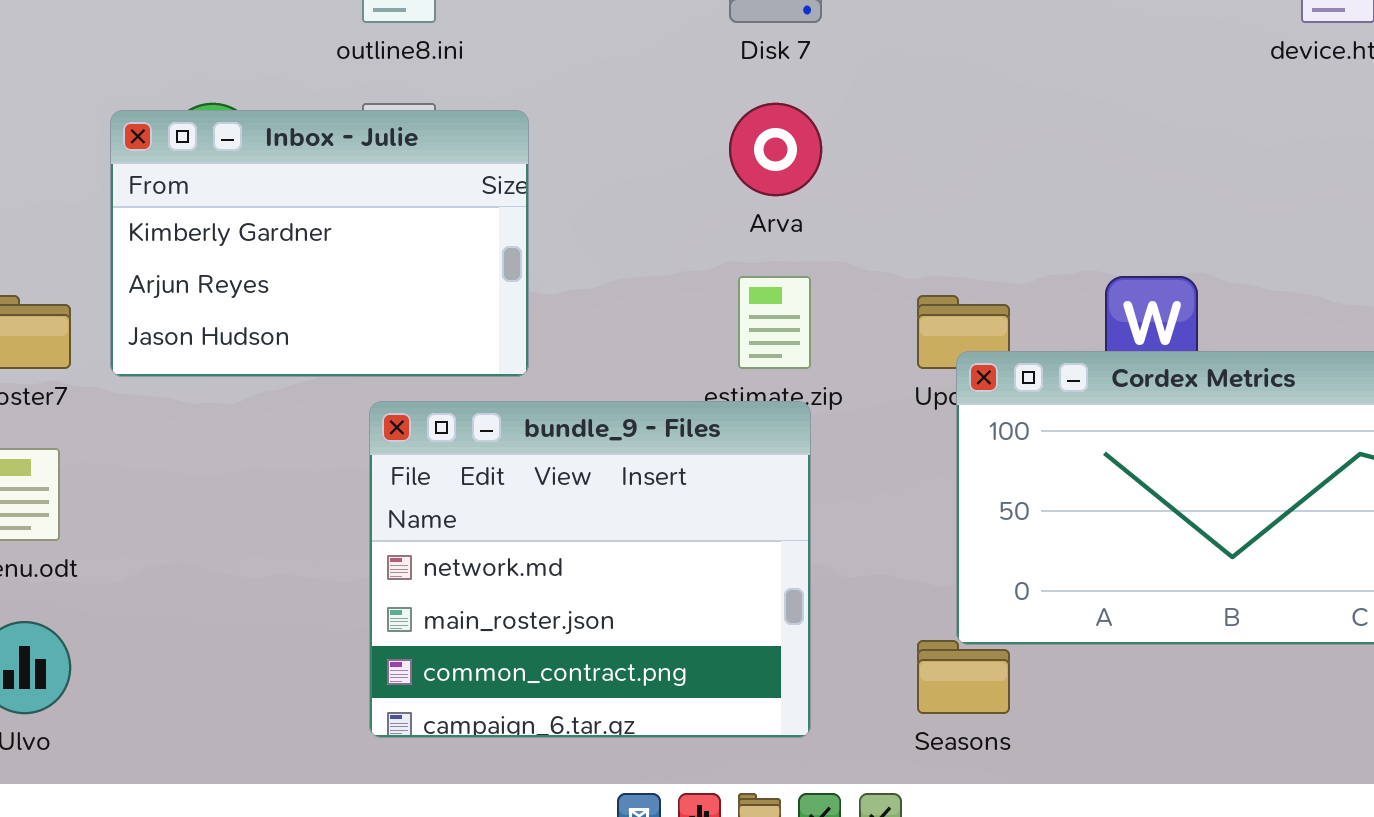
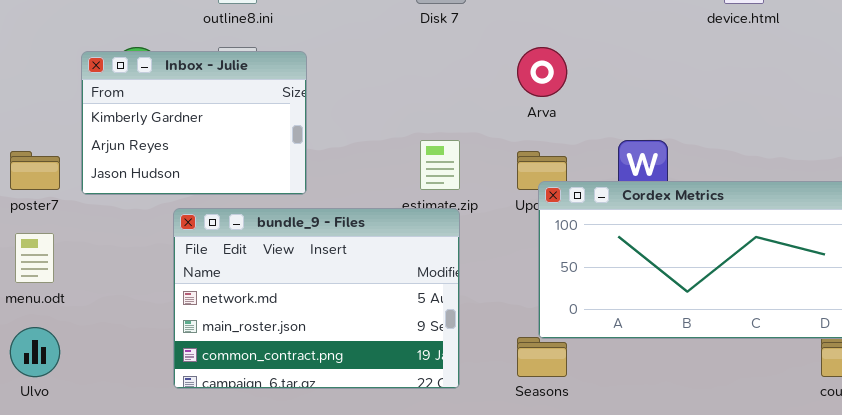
Arva: [729,103,822,196] -> [517,47,567,97], moved
bundle_9 - Files: [369,401,811,738] -> [173,208,460,389], resized

